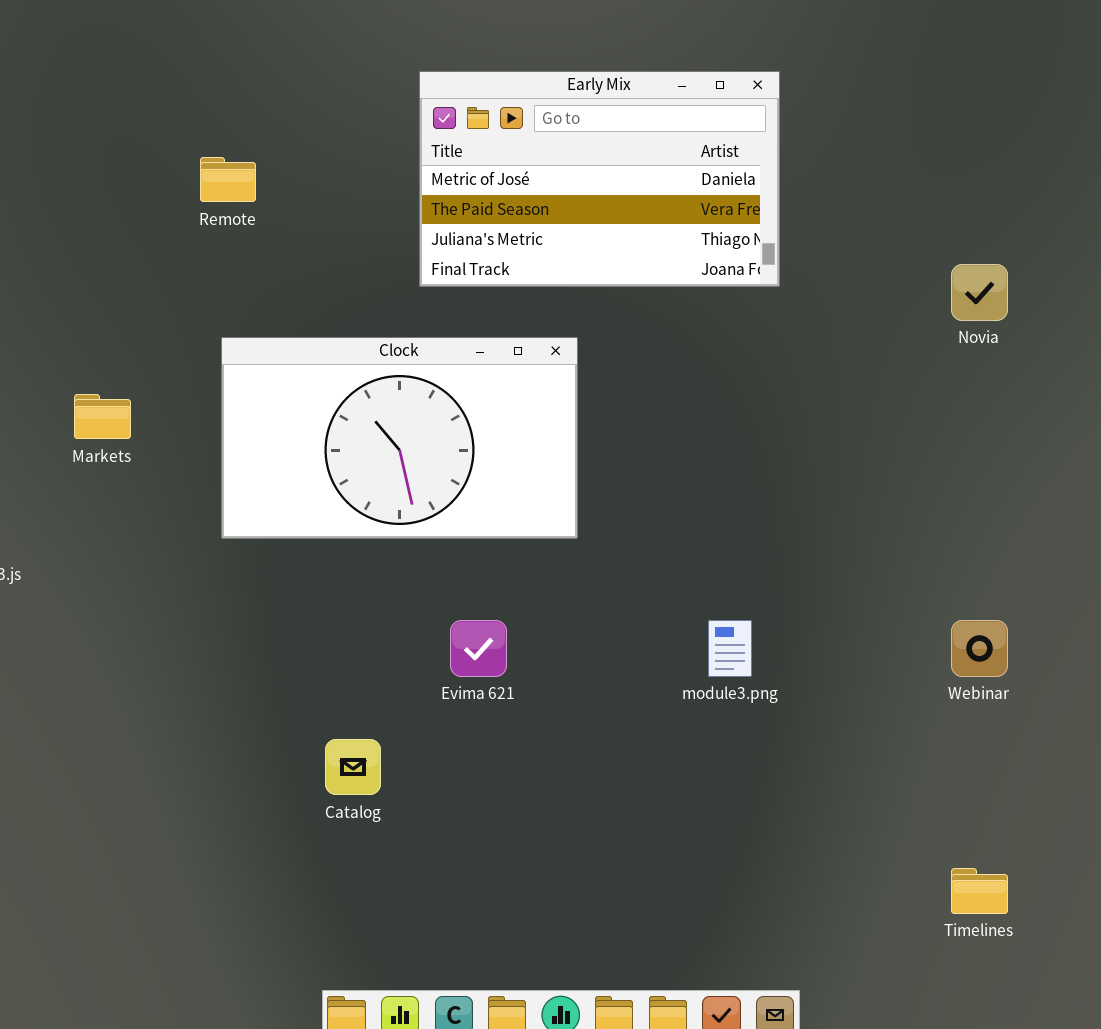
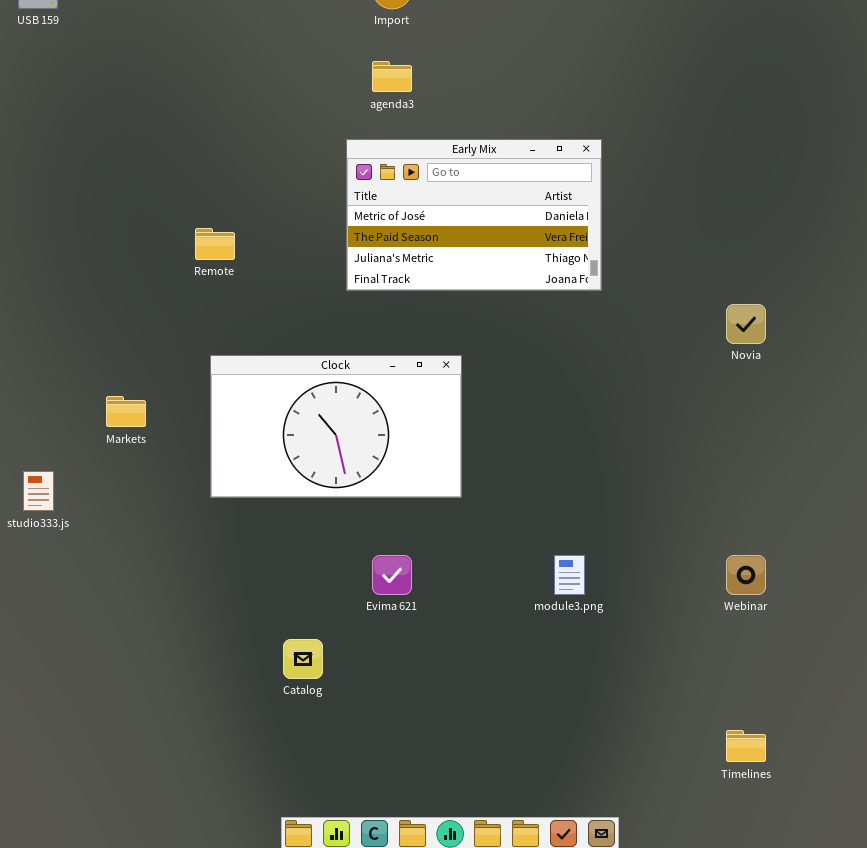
Early Mix: [419,71,780,287] -> [346,139,602,291], moved

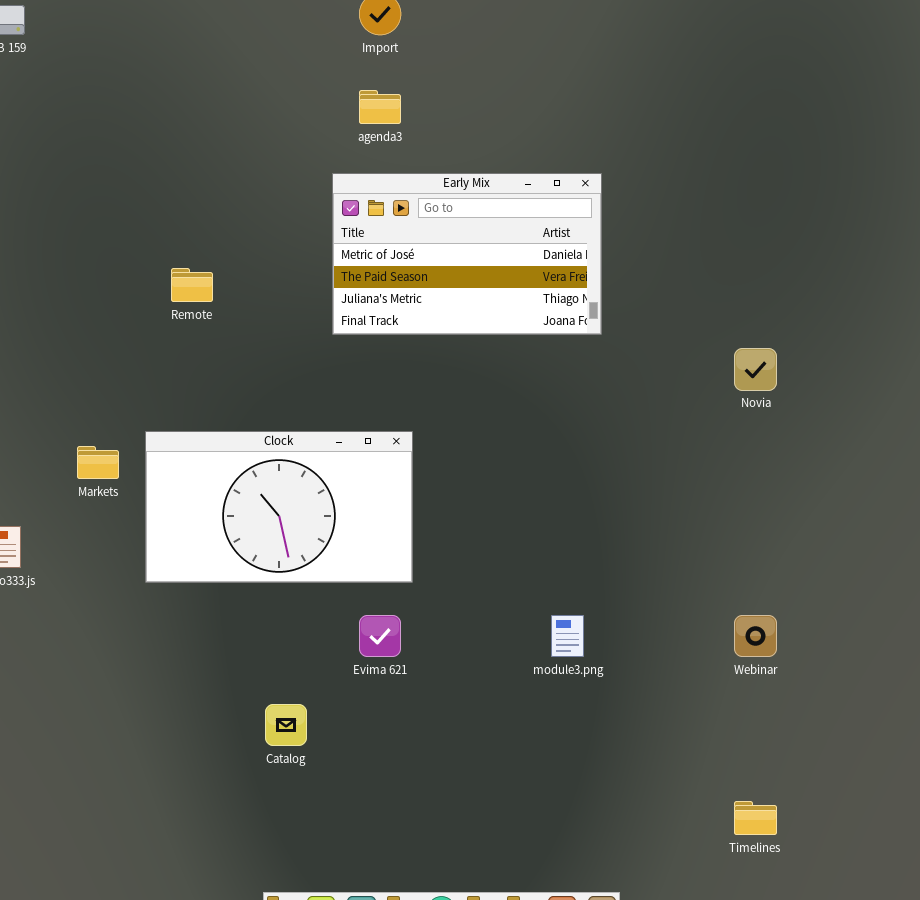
Clock: [210,355,462,498] -> [145,431,413,583], moved

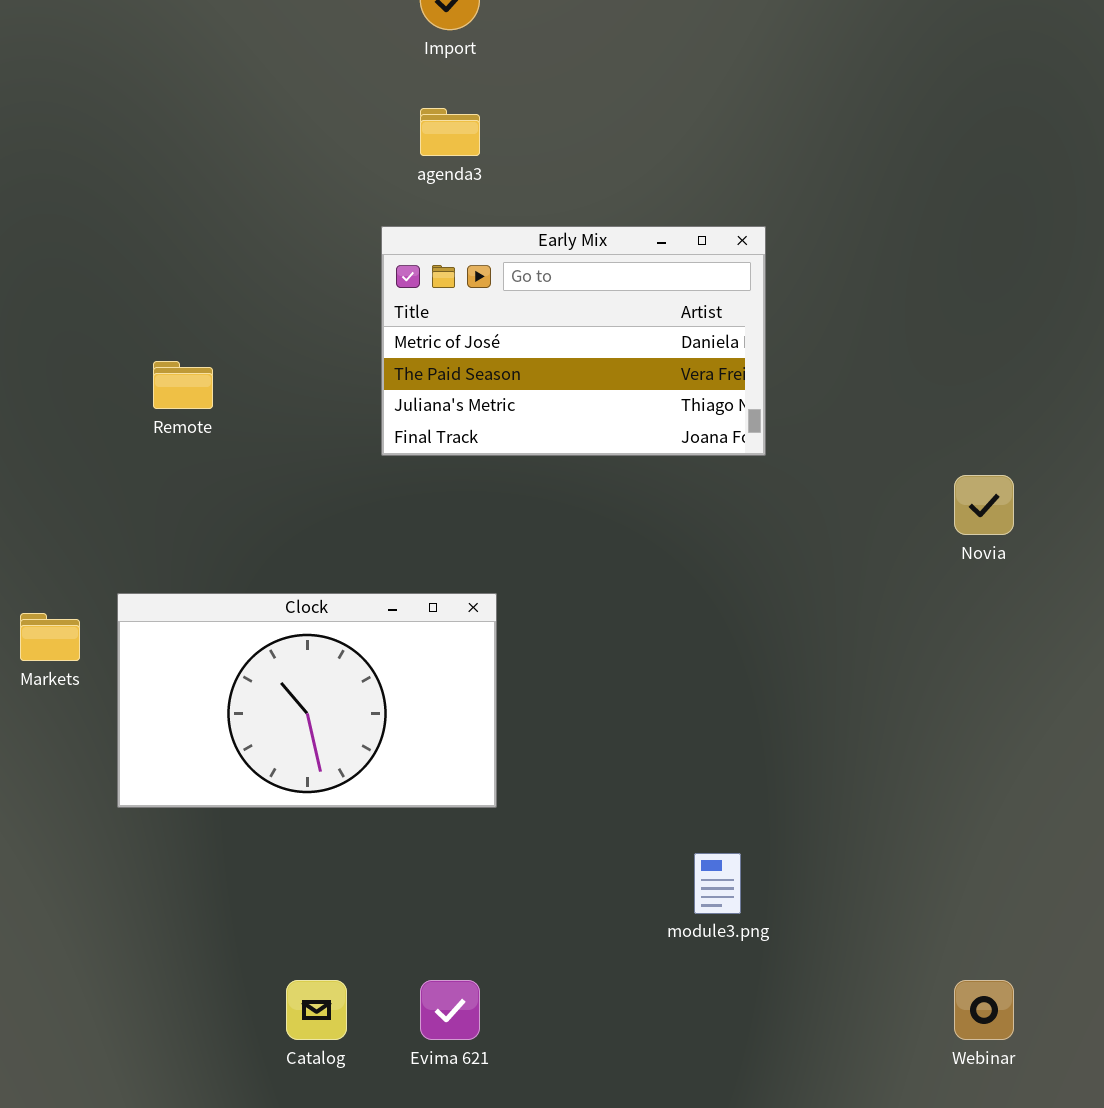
Evima 621: [359,615,401,657] -> [420,980,480,1040], moved
Webinar: [734,615,777,657] -> [954,980,1014,1040], moved

